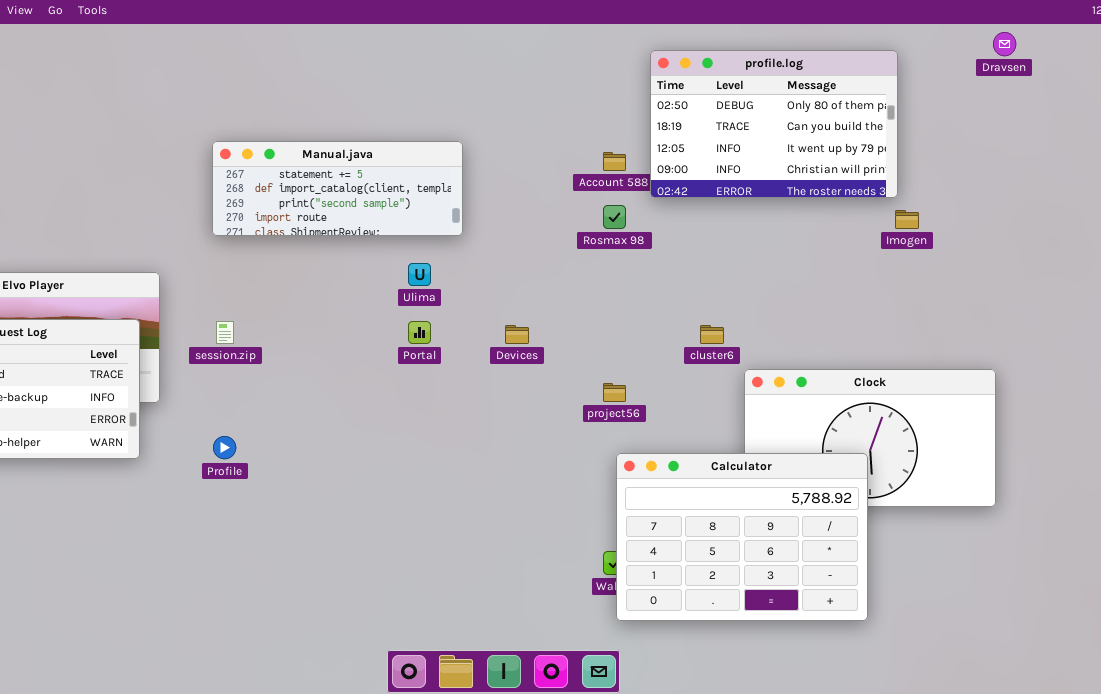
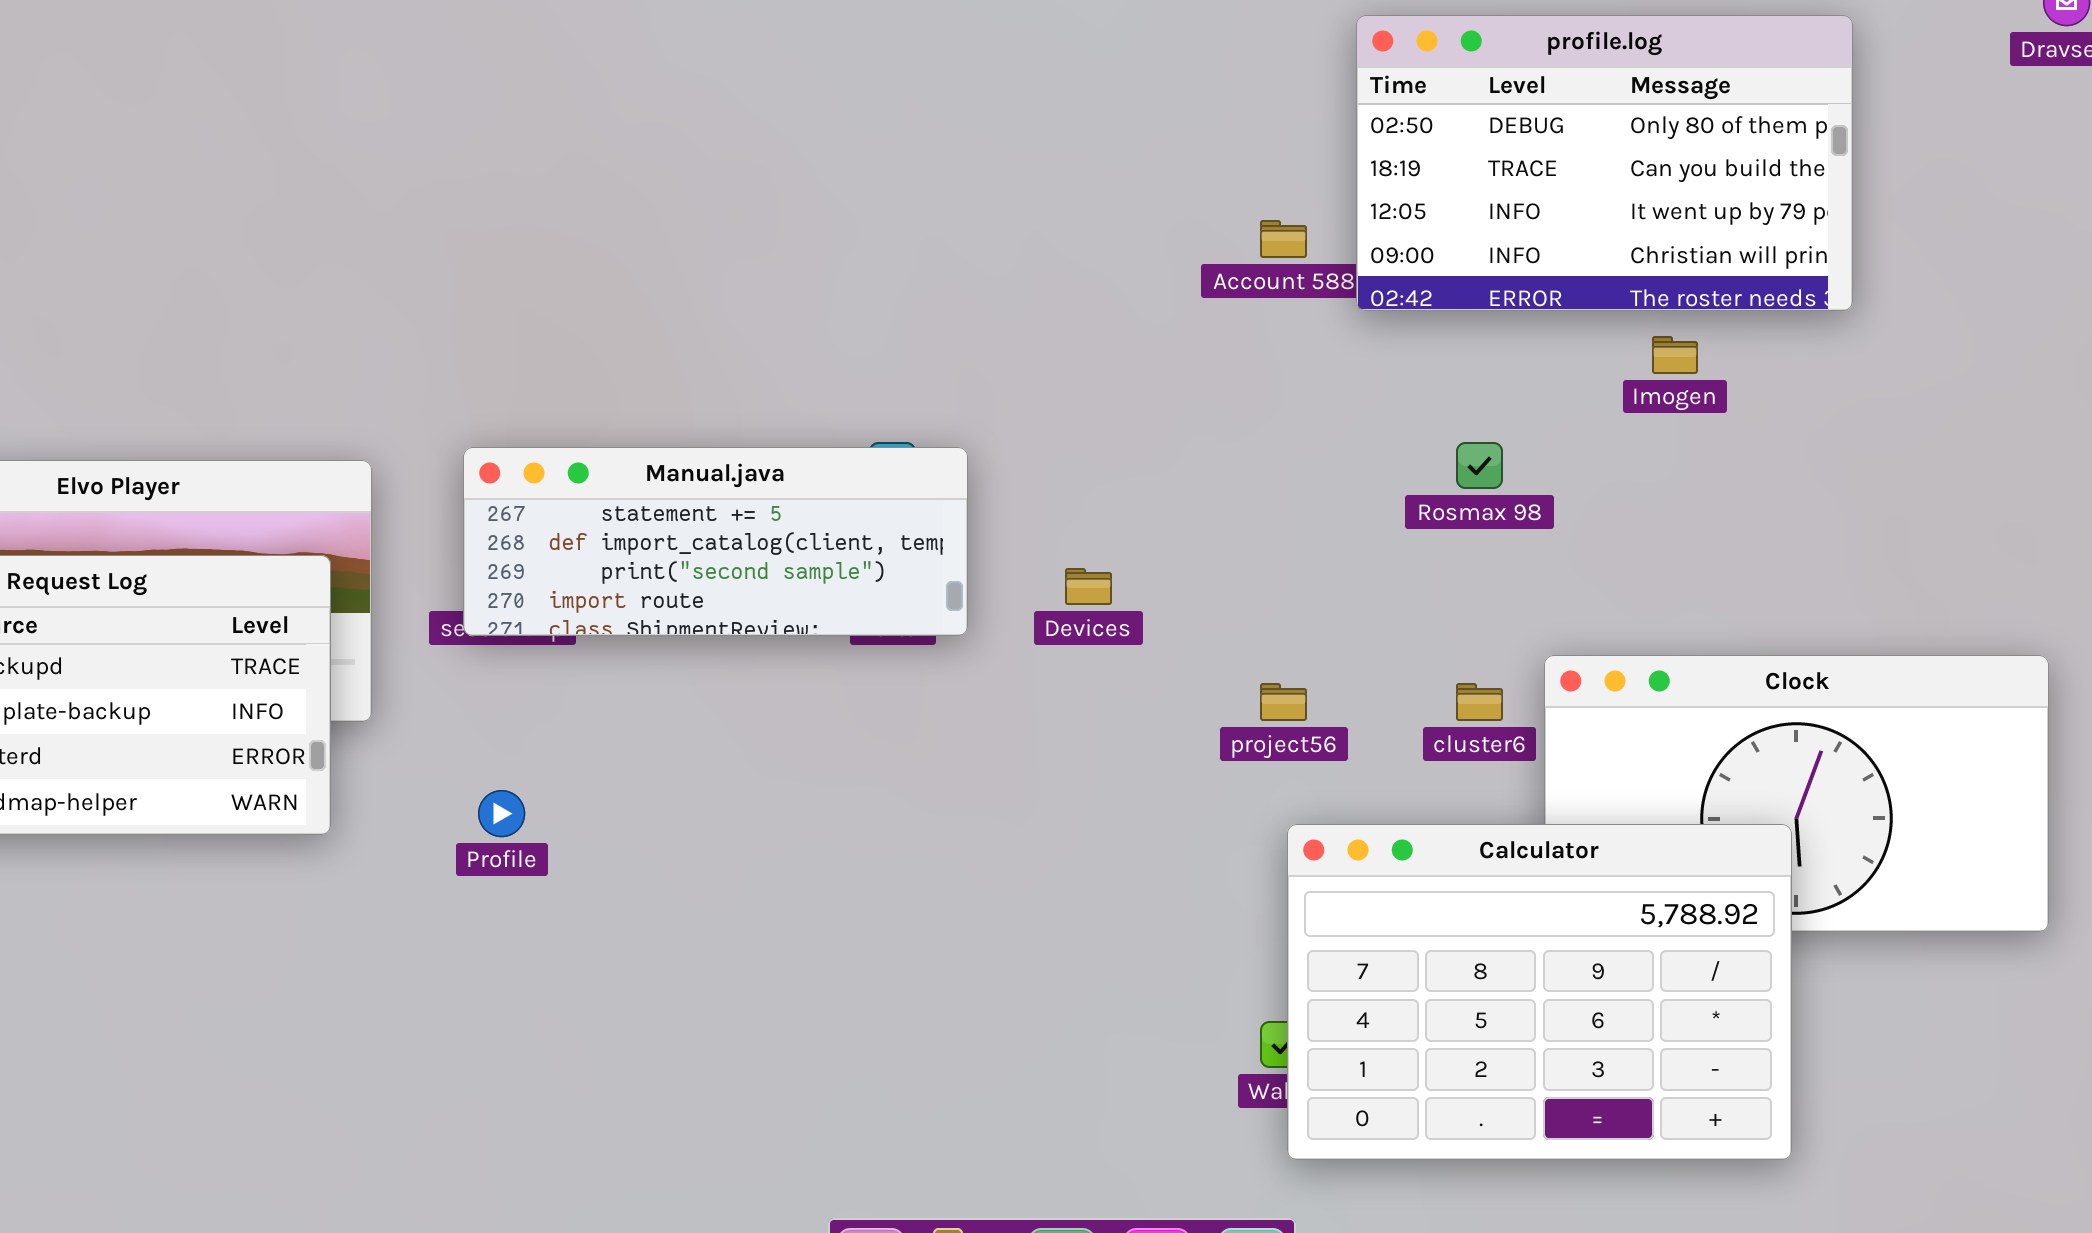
Manual.java: [212,141,463,236] -> [463,447,968,636], moved
Rosmax 98: [603,205,626,229] -> [1456,442,1503,489], moved
Imogen: [895,210,919,229] -> [1652,336,1698,374], moved
cluster6: [700,325,724,344] -> [1456,683,1503,721], moved

